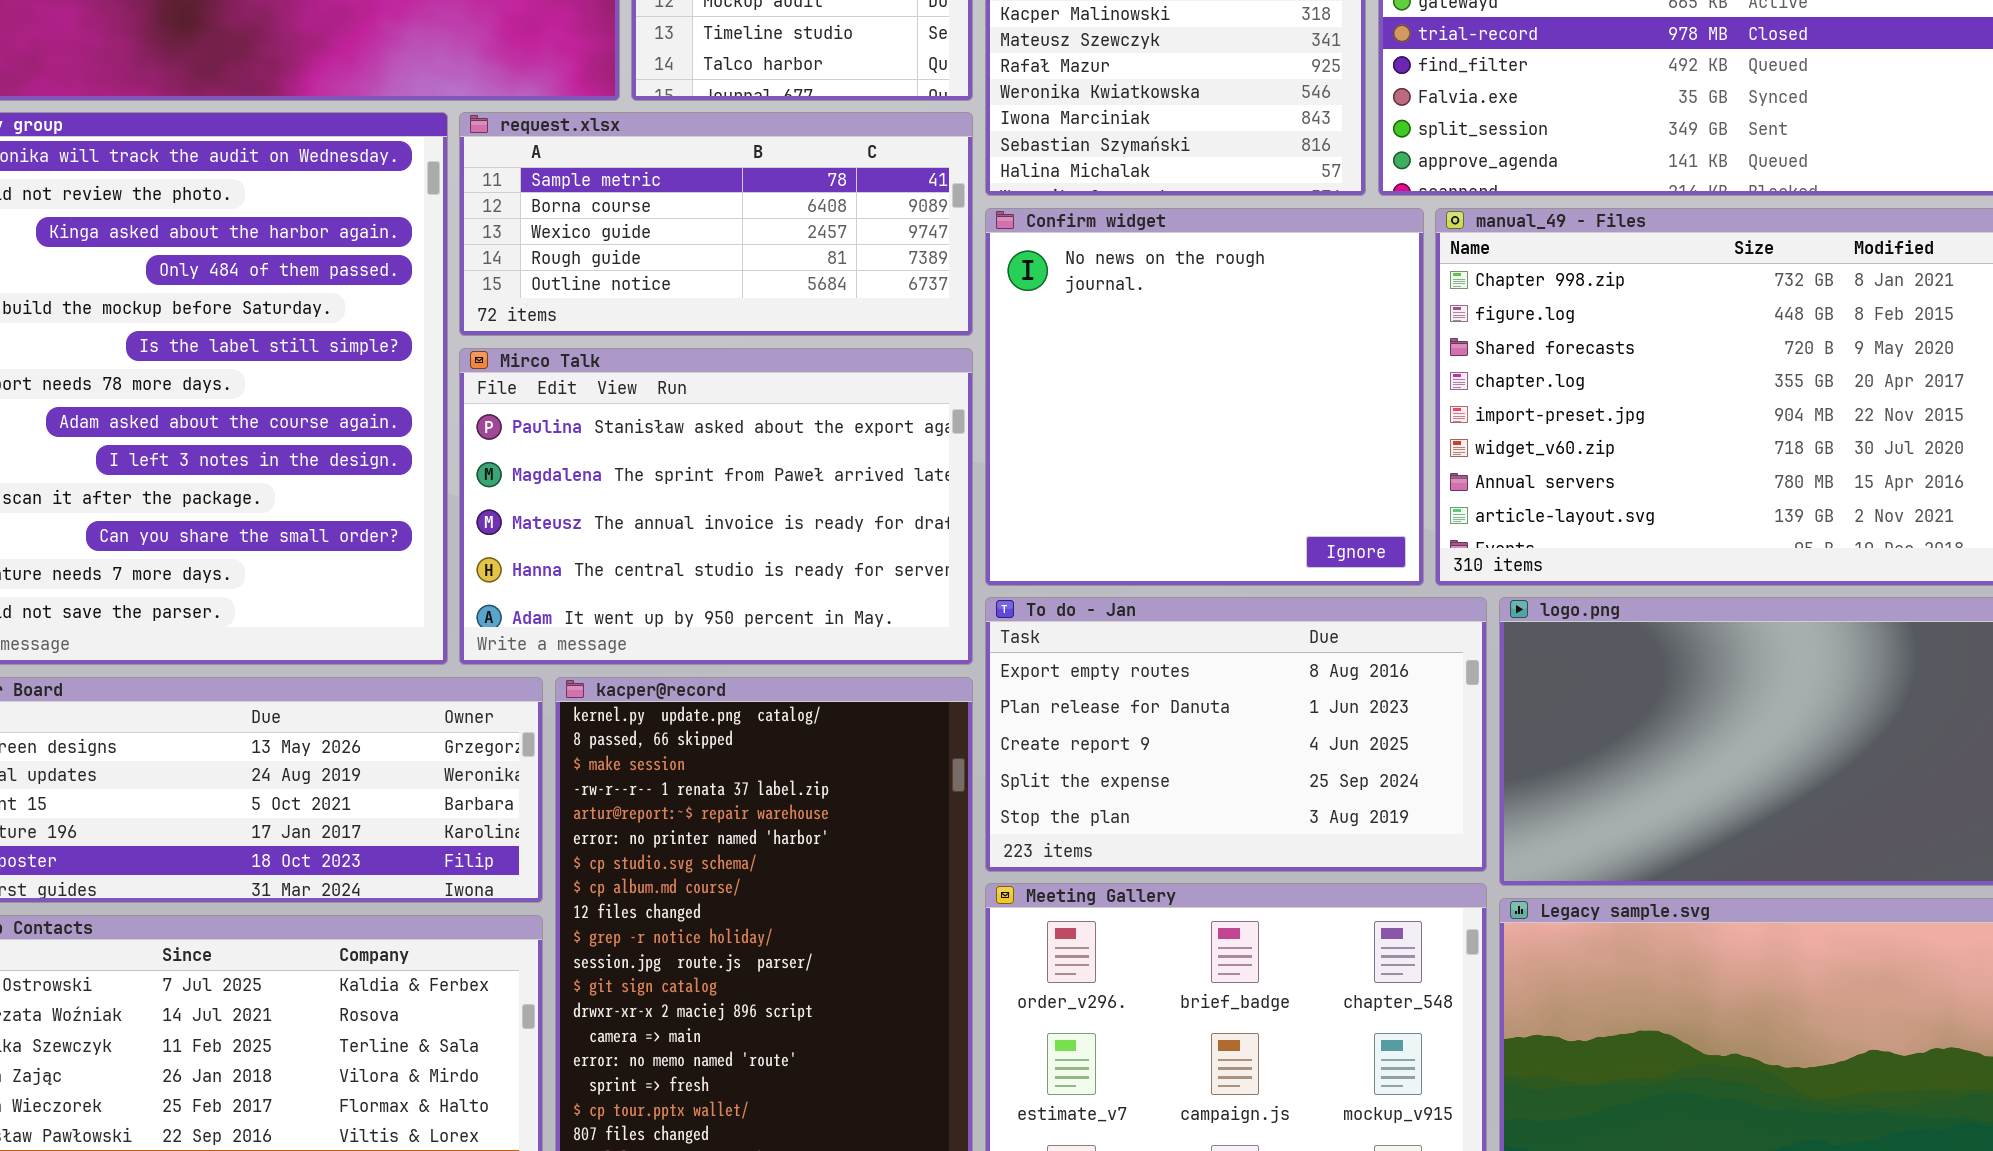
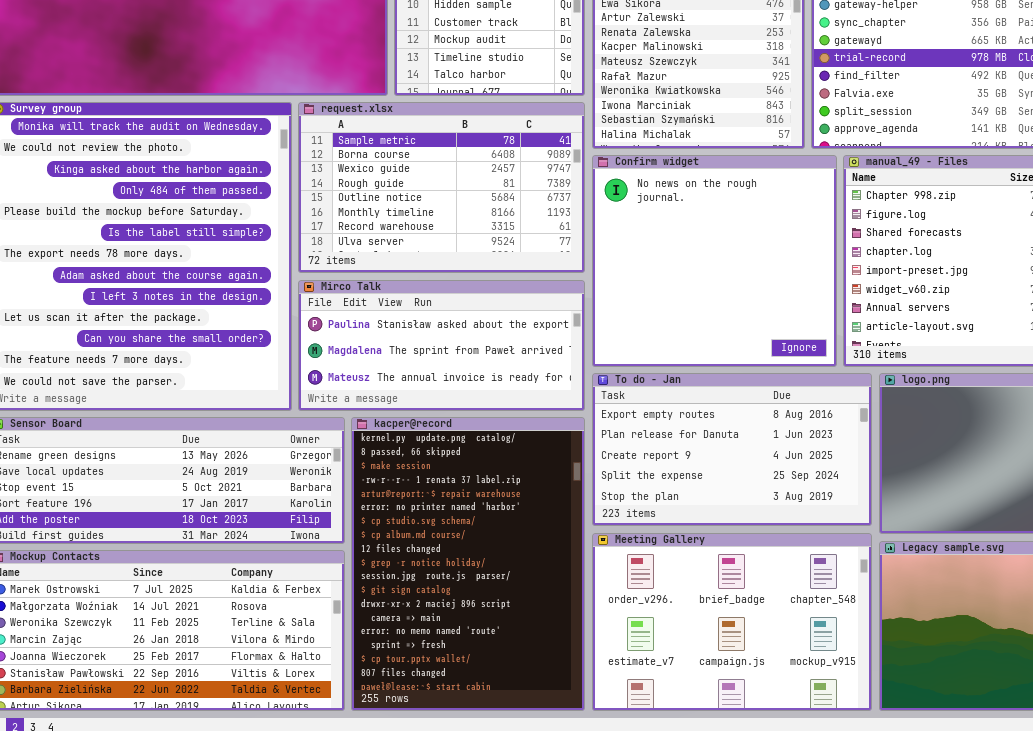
request.xlsx: [459,112,973,336] -> [298,102,585,273], resized
Mirco Talk: [459,348,973,665] -> [298,280,585,411], resized

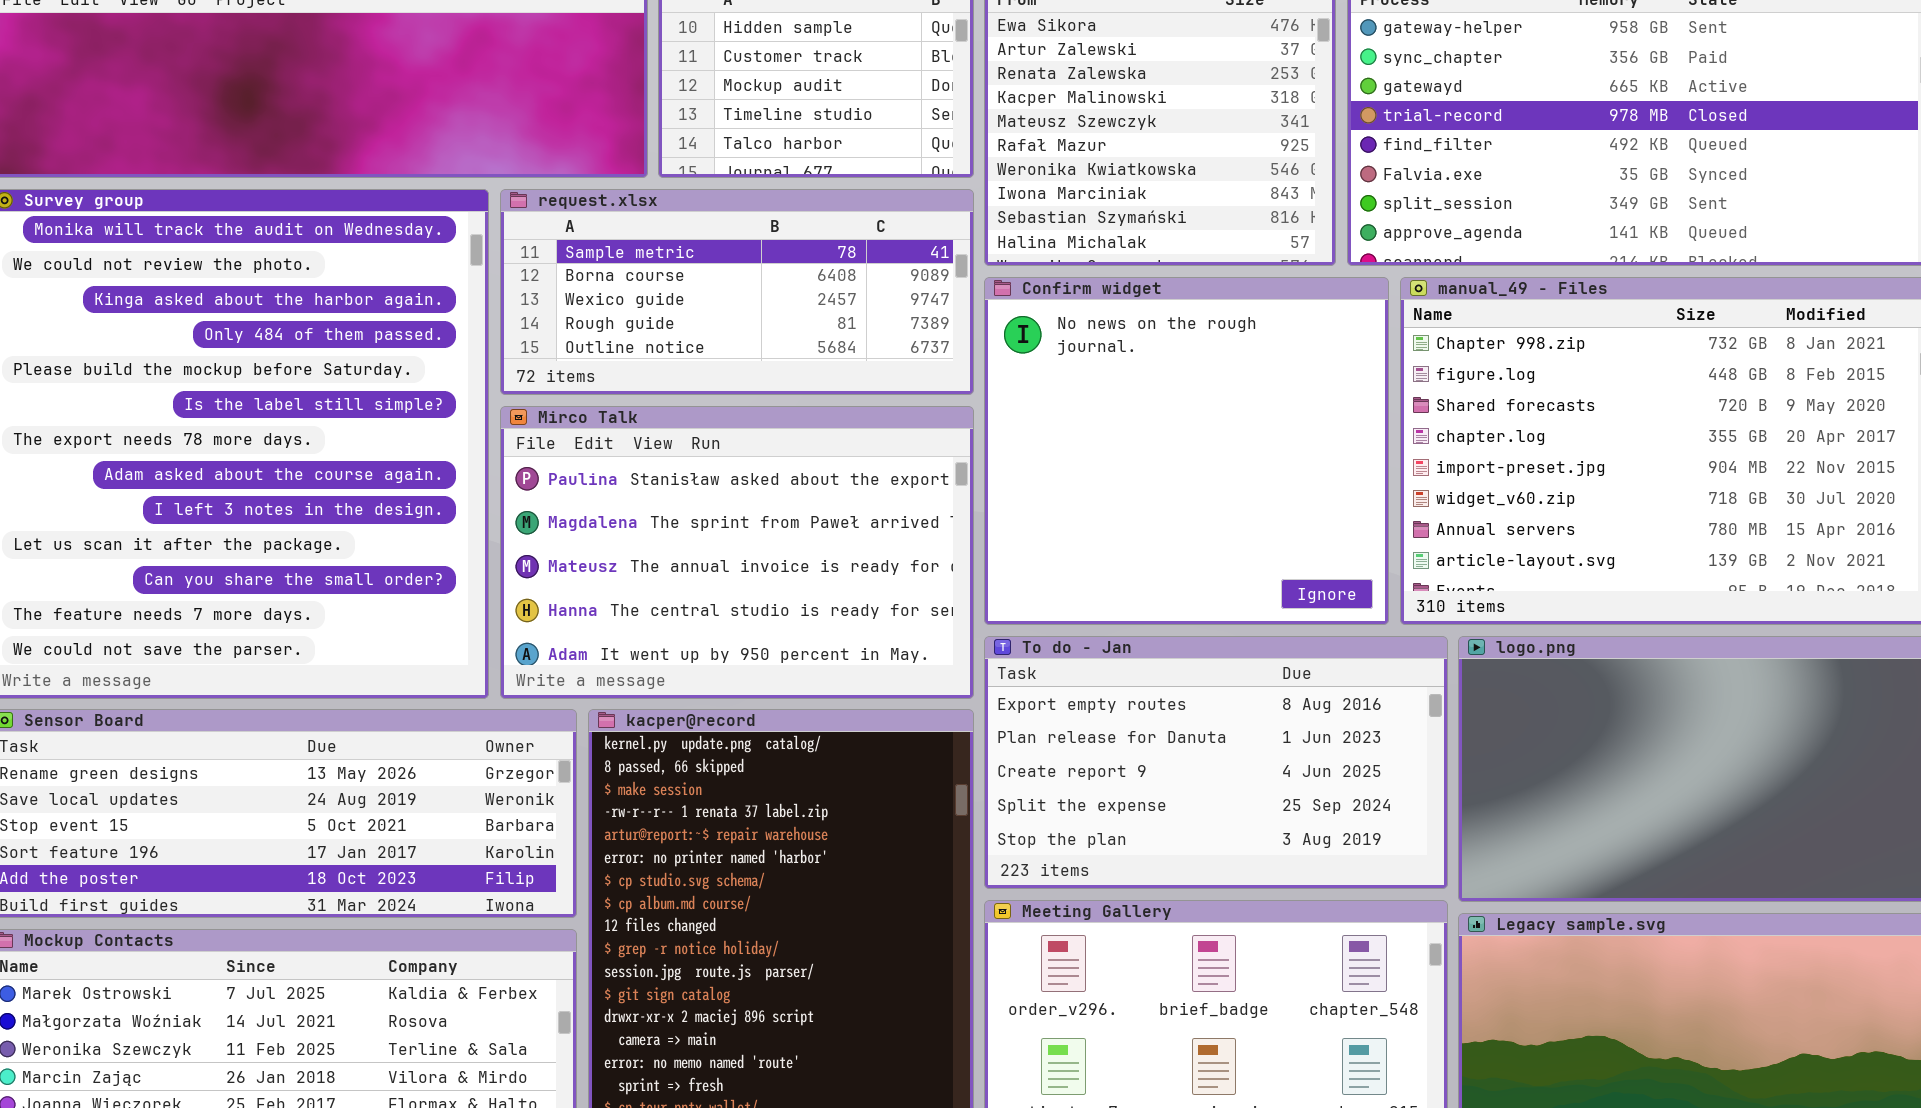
request.xlsx: [298,102,585,273] -> [500,189,974,395], resized
Mirco Talk: [298,280,585,411] -> [500,406,974,699], resized

